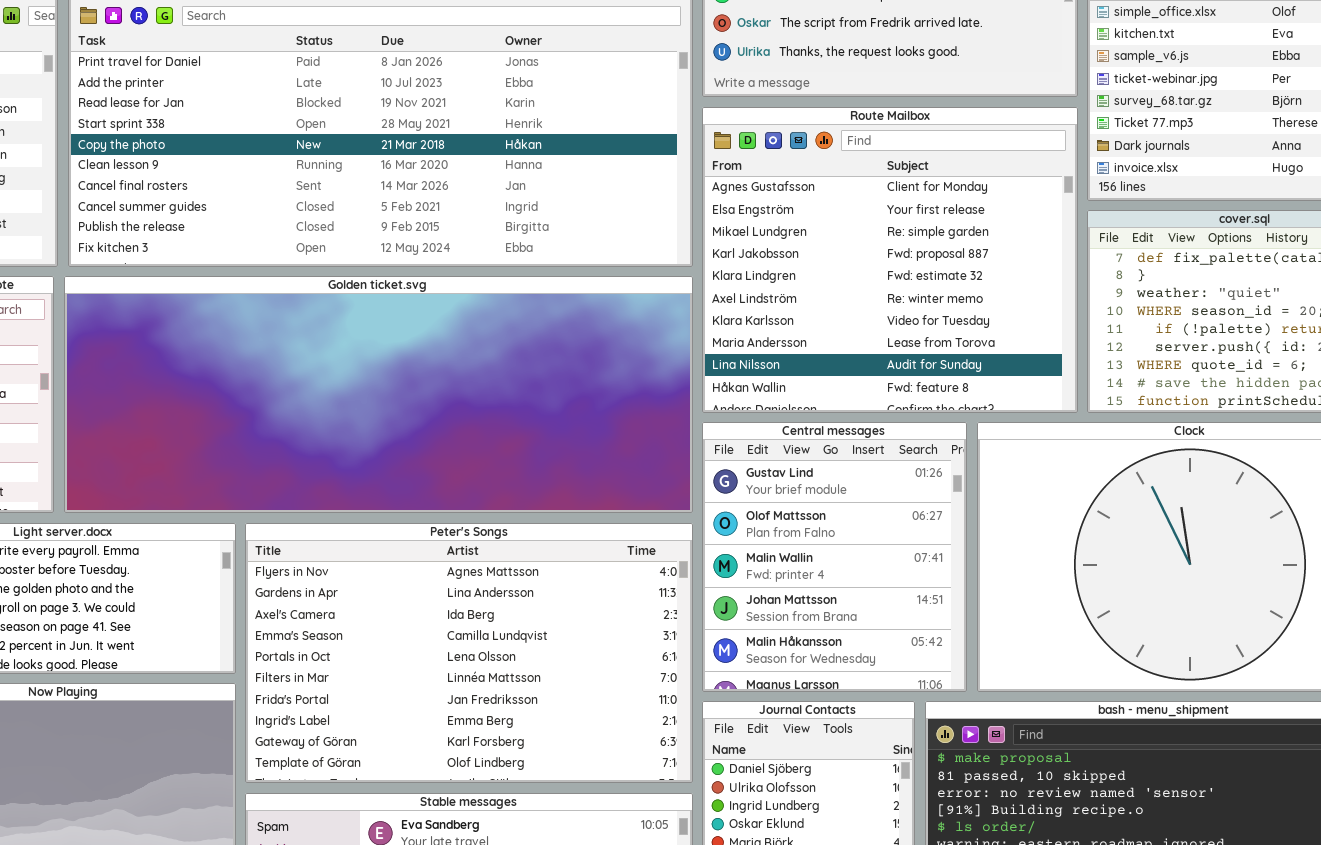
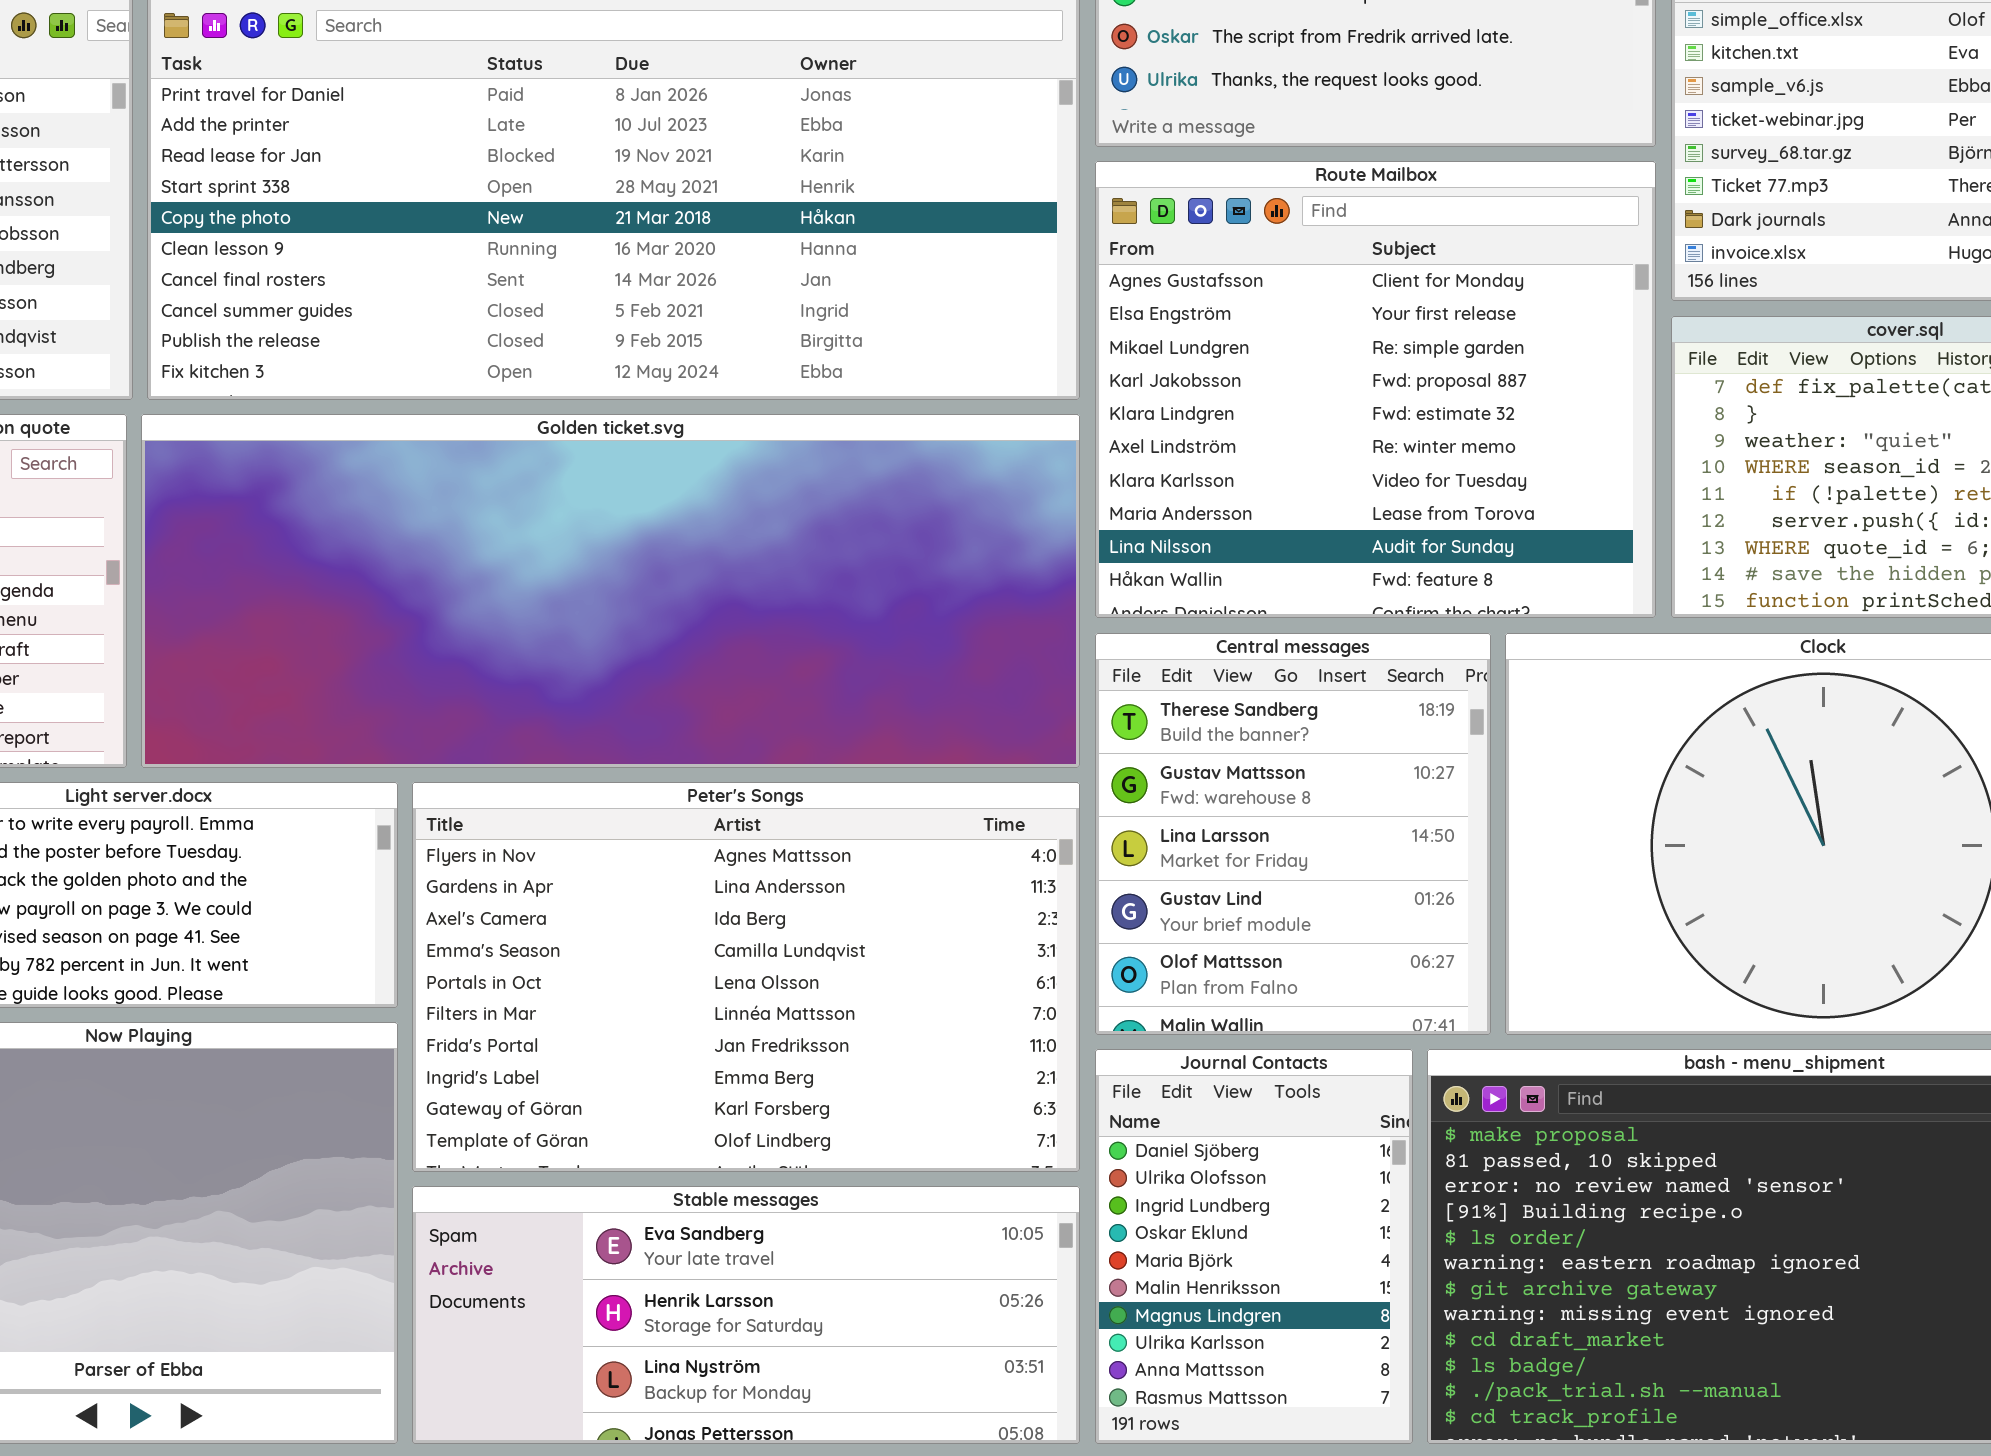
Central messages: [702,422,967,692] -> [1095,633,1491,1035], scrolled up 3 rows

